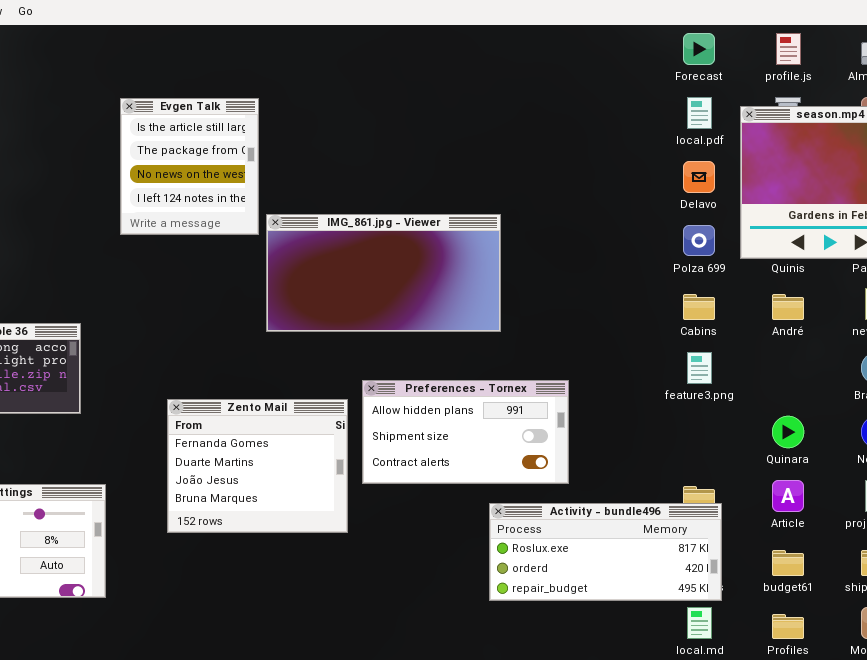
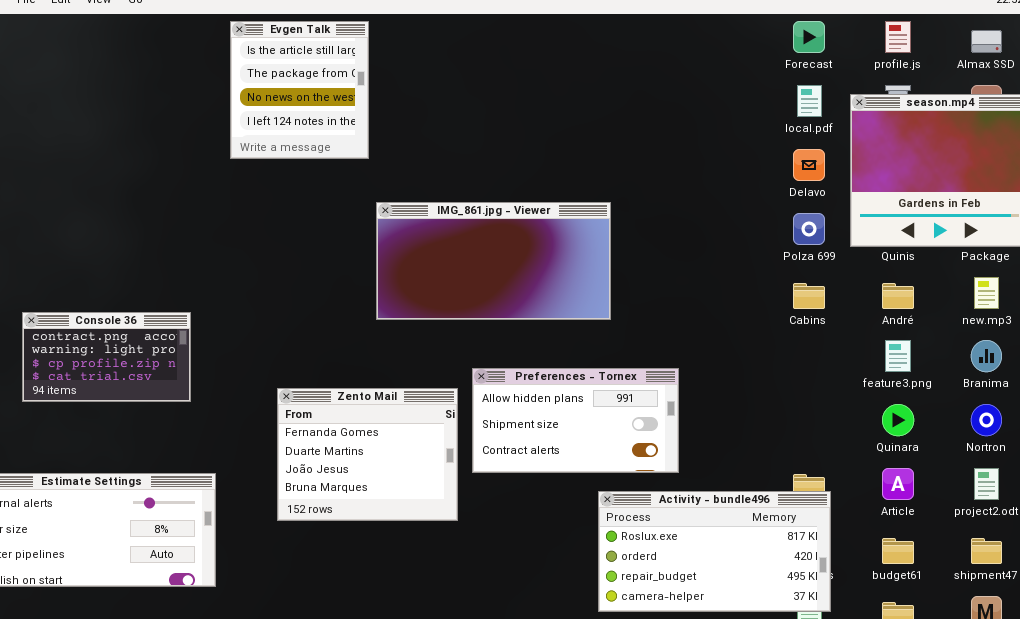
Evgen Talk: [120,98,259,235] -> [230,21,369,159], moved
feature3.png: [687,352,712,384] -> [885,340,911,372], moved
Activity - bundle496: [489,503,722,601] -> [598,491,831,612], resized

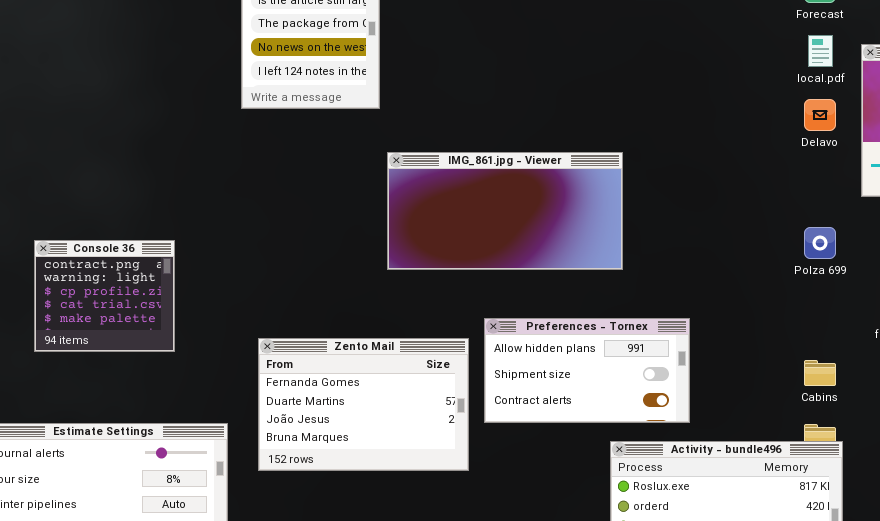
Polza 699: [793,213,825,245] -> [804,227,836,259], moved
Cabins: [793,283,825,309] -> [804,360,836,386], moved
Console 36: [22,312,191,402] -> [34,240,175,352], resized
Zento Mail: [277,388,458,521] -> [258,338,469,471], resized

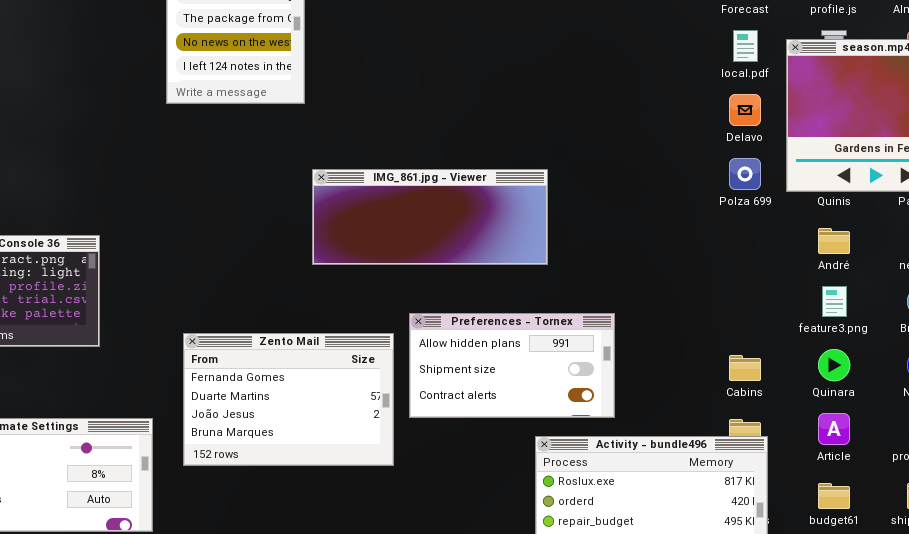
IMG_861.jpg - Viewer: [387,152,623,270] -> [312,169,548,265], resized
Polza 699: [804,227,836,259] -> [729,158,761,190], moved

